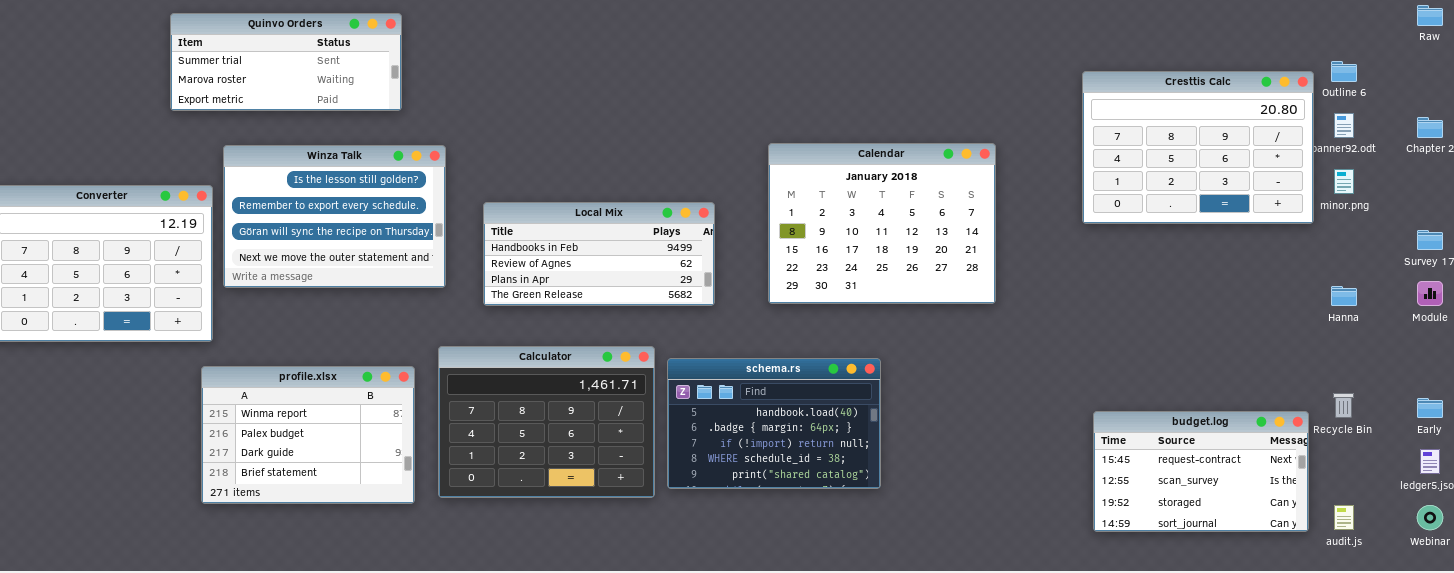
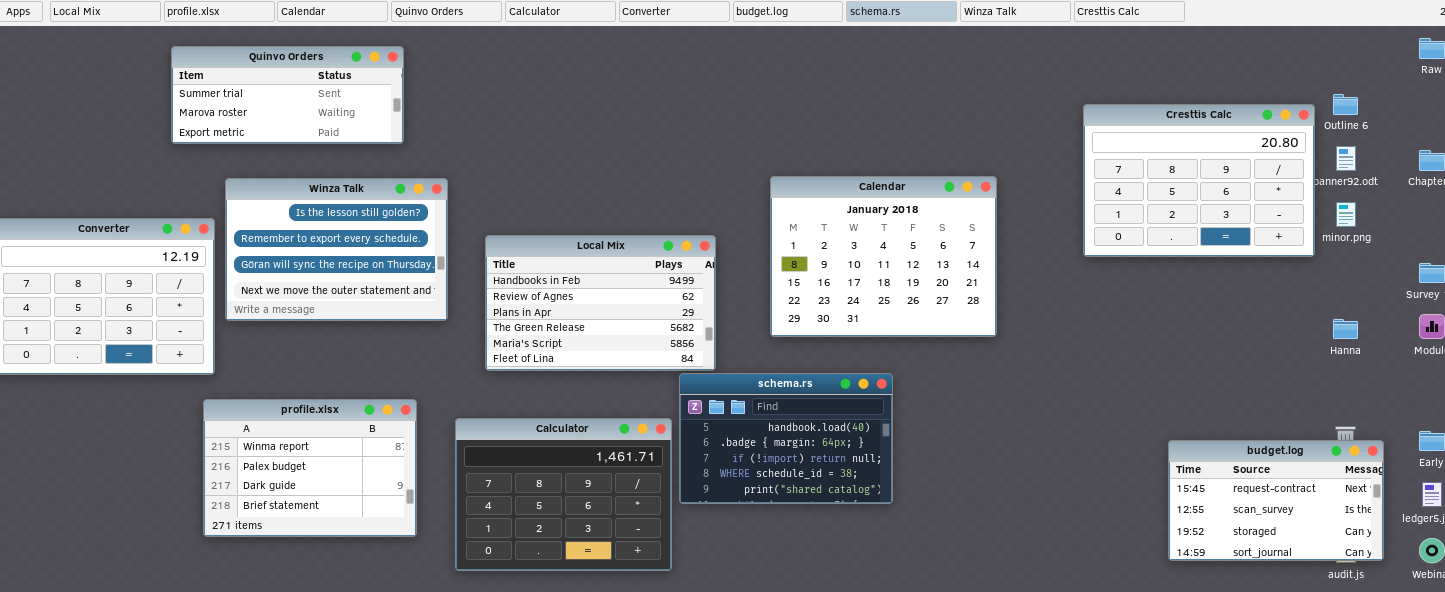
Local Mix: [483,202,715,306] -> [485,235,716,371], resized
Calculator: [438,346,655,498] -> [455,418,672,571], moved
schema.rs: [667,358,881,489] -> [679,373,893,504], moved
budget.log: [1093,411,1309,532] -> [1168,440,1384,561], moved

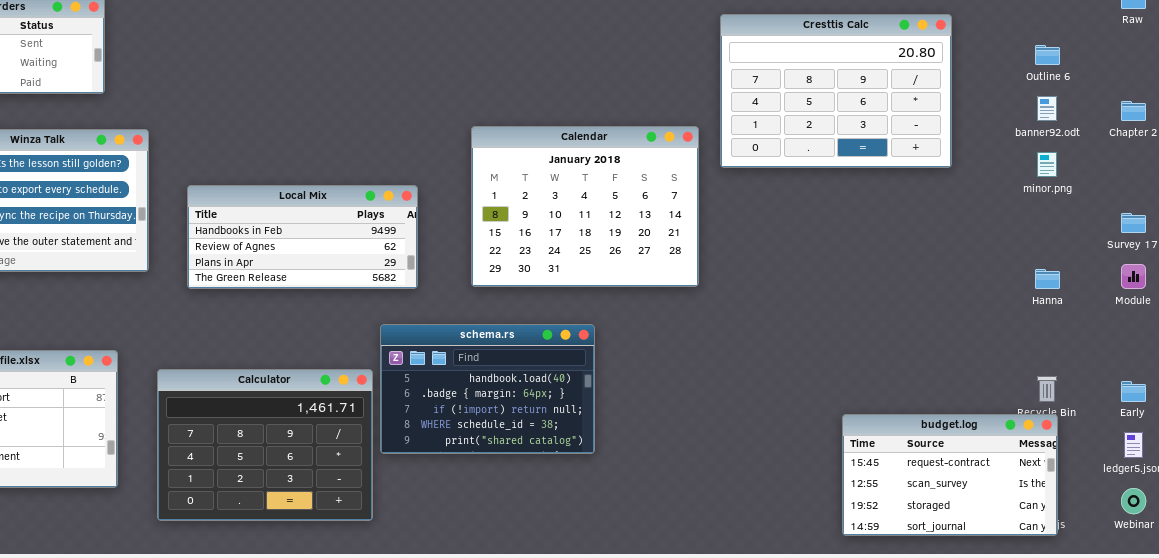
Cresttis Calc: [1083,104,1315,257] -> [720,14,952,168], moved
Local Mix: [485,235,716,371] -> [187,185,418,289], resized
budget.log: [1168,440,1384,561] -> [842,414,1058,536], moved

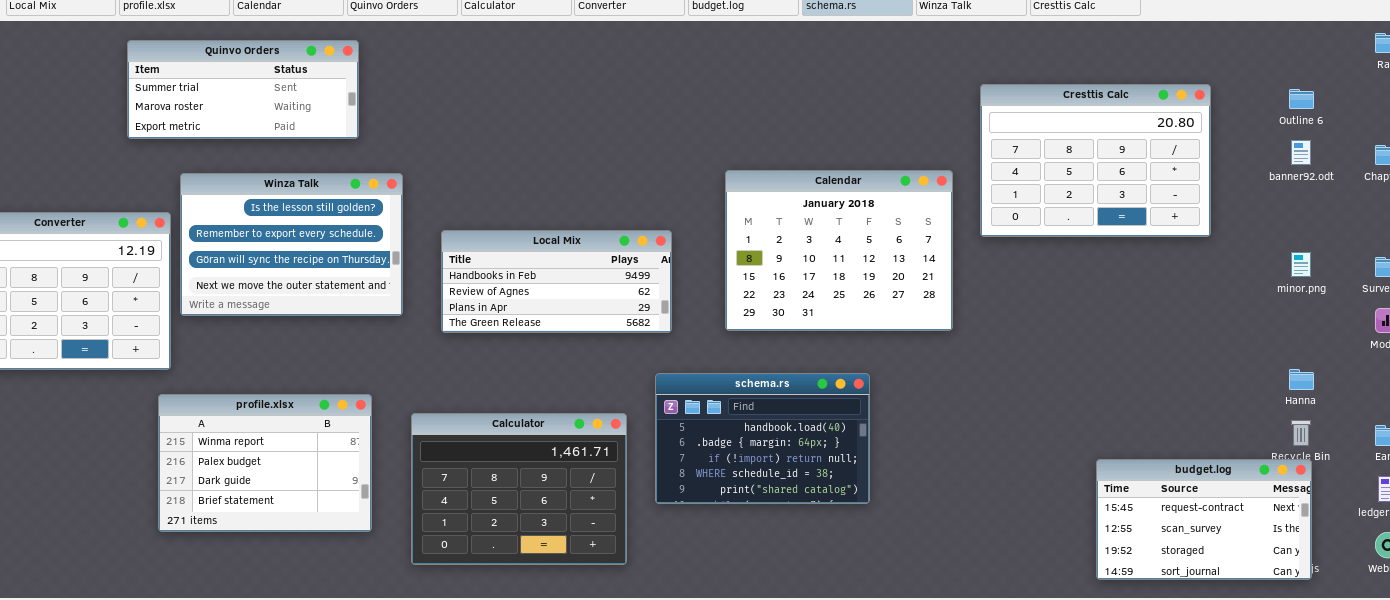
Cresttis Calc: [720,14,952,168] -> [980,84,1211,237], moved
minor.png: [1037,152,1057,177] -> [1291,252,1311,277], moved
Hanna: [1035,269,1060,289] -> [1289,369,1314,390], moved
schema.rs: [380,324,595,454] -> [655,373,870,504], moved

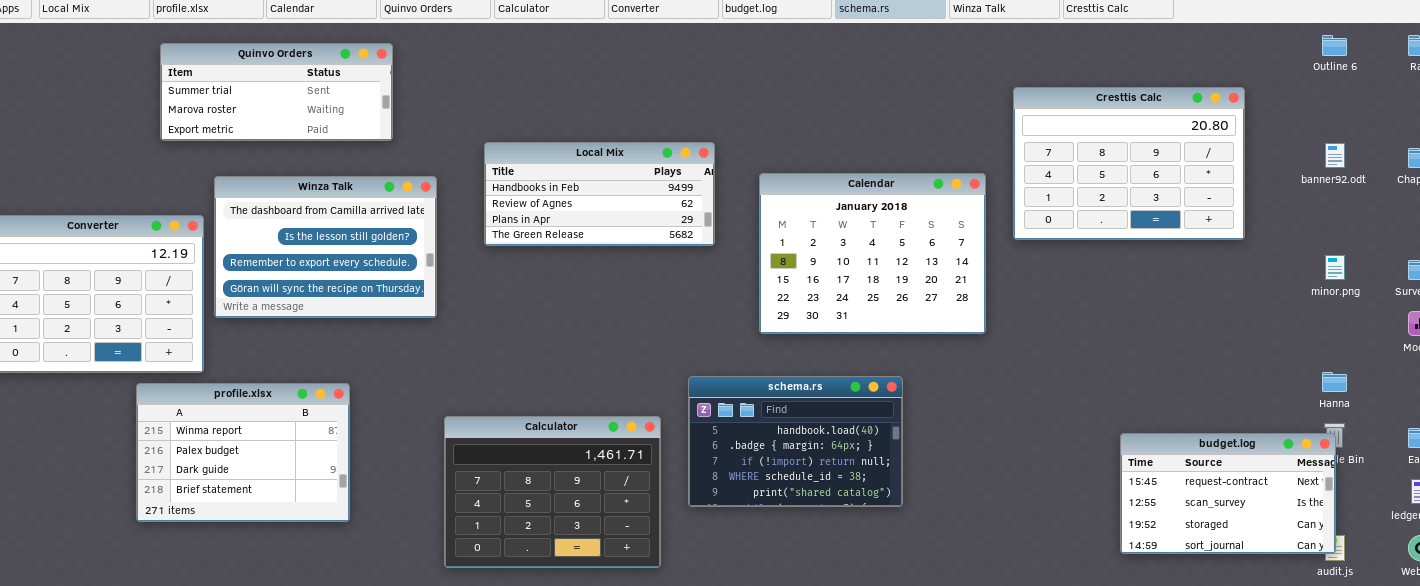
Outline 6: [1289,89,1314,109] -> [1322,35,1347,56], moved
Winza Talk: [180,173,403,316] -> [214,176,437,318], scrolled up 1 row
Local Mix: [441,230,672,333] -> [484,142,715,246], moved
profile.xlsx: [158,394,372,532] -> [136,383,350,522], moved
budget.log: [1096,459,1312,580] -> [1120,433,1336,554], moved

